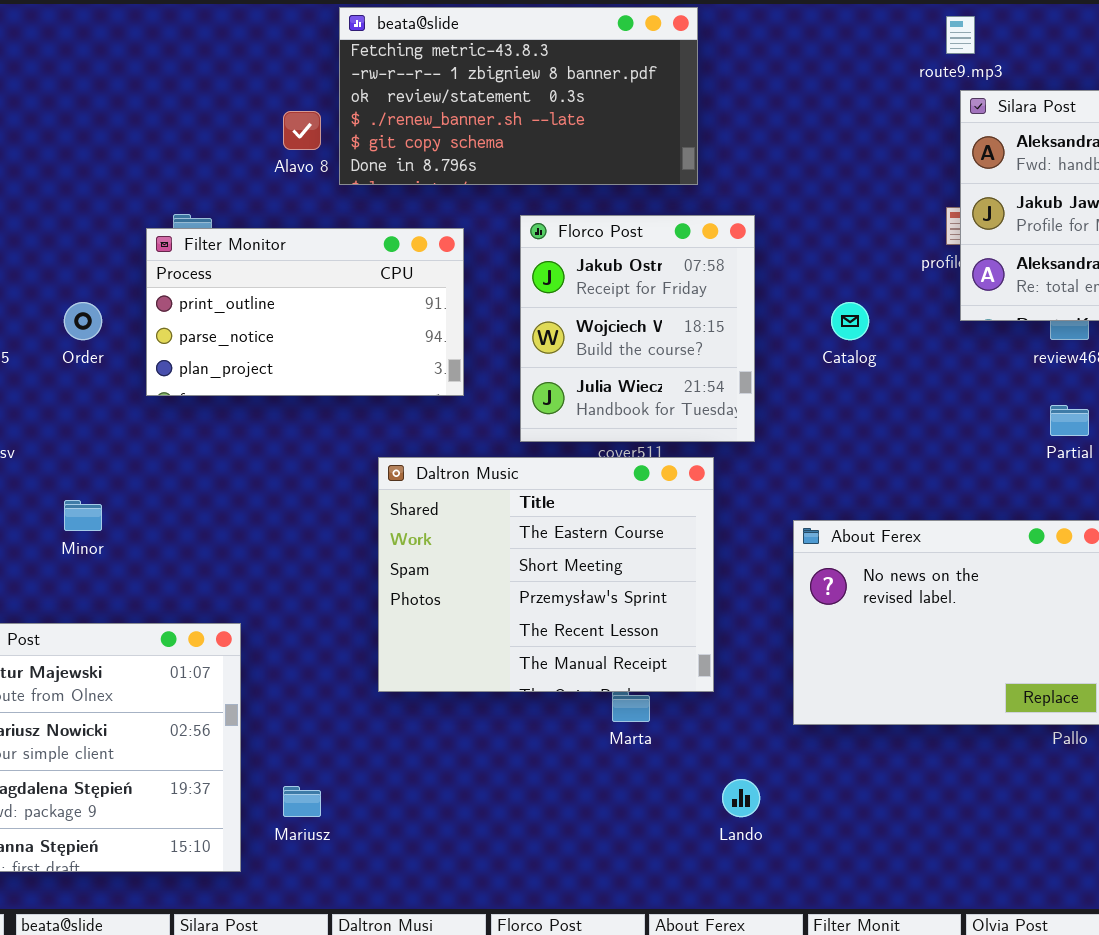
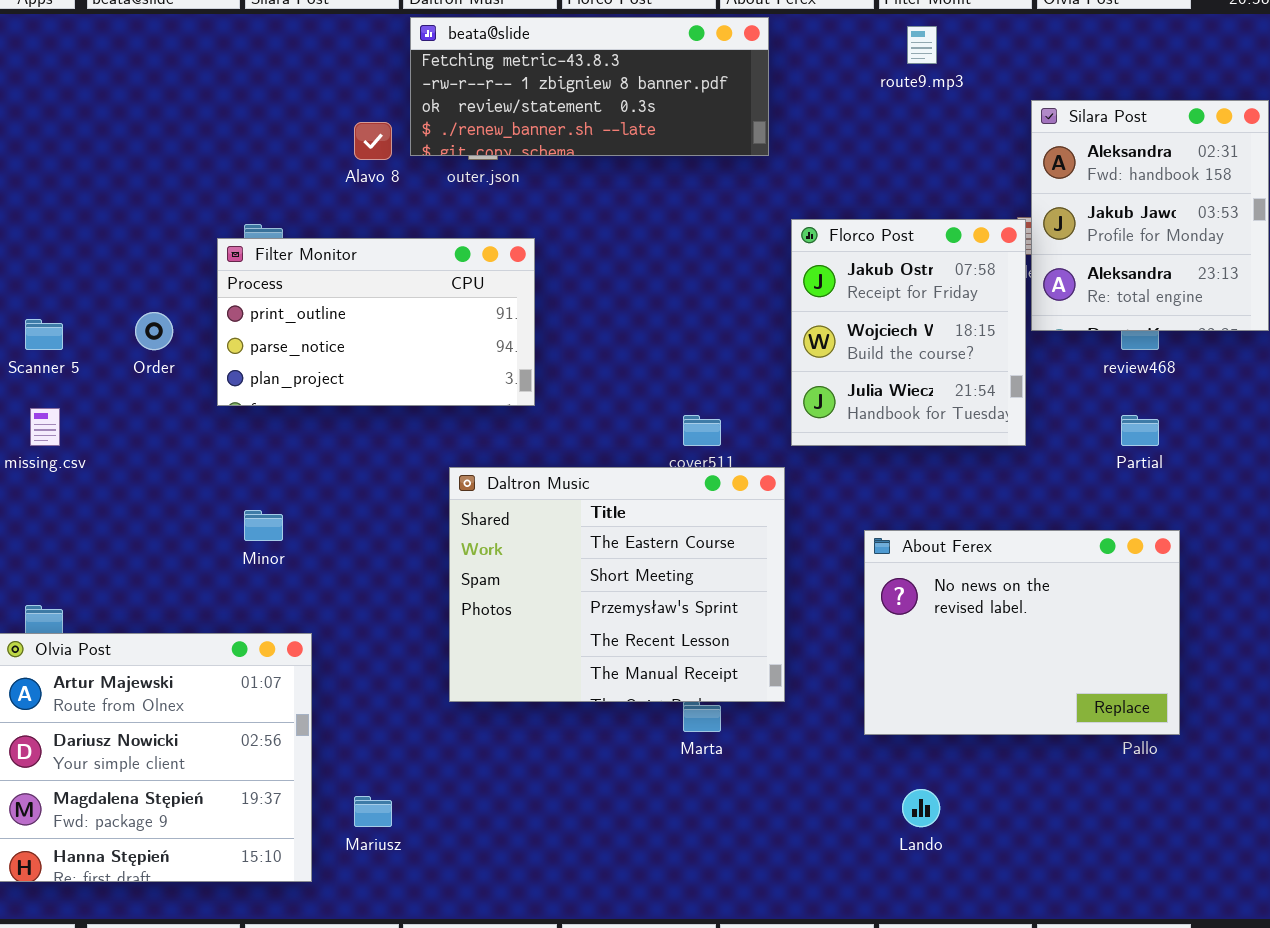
beata@slide: [339,7,698,185] -> [410,17,769,156], resized
route9.mp3: [946,16,975,54] -> [907,26,937,64], moved
Florco Post: [520,215,755,442] -> [791,219,1026,446], moved
Minor: [64,500,102,531] -> [244,510,283,541], moved
Lando: [722,779,760,817] -> [902,789,940,827], moved

